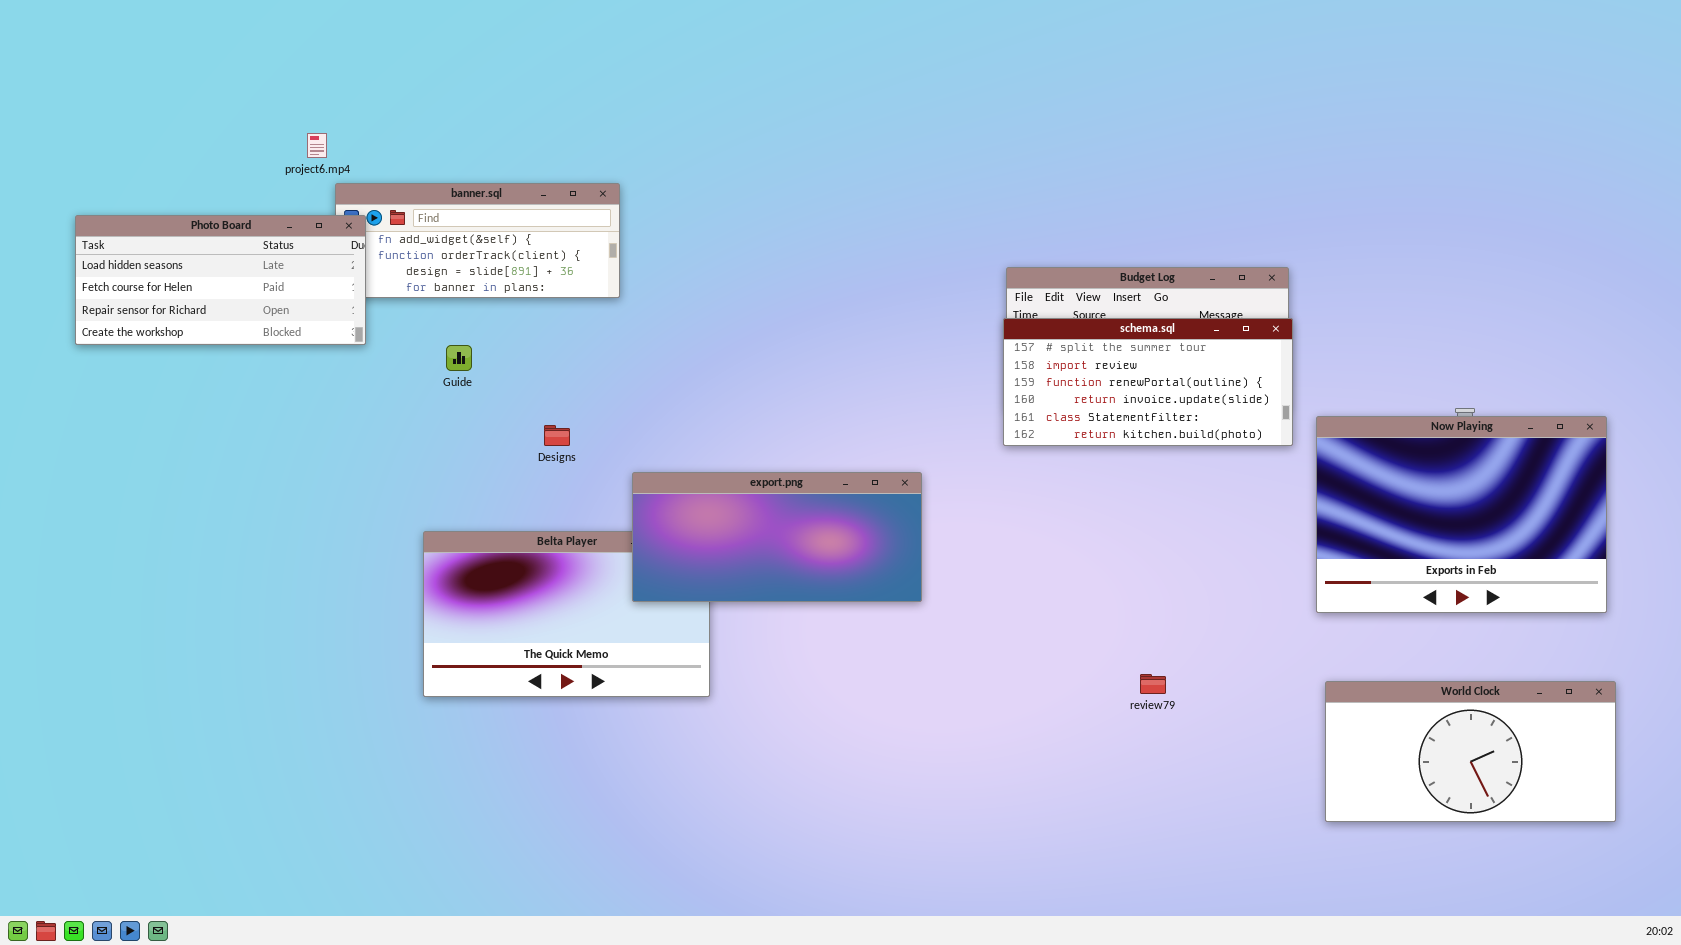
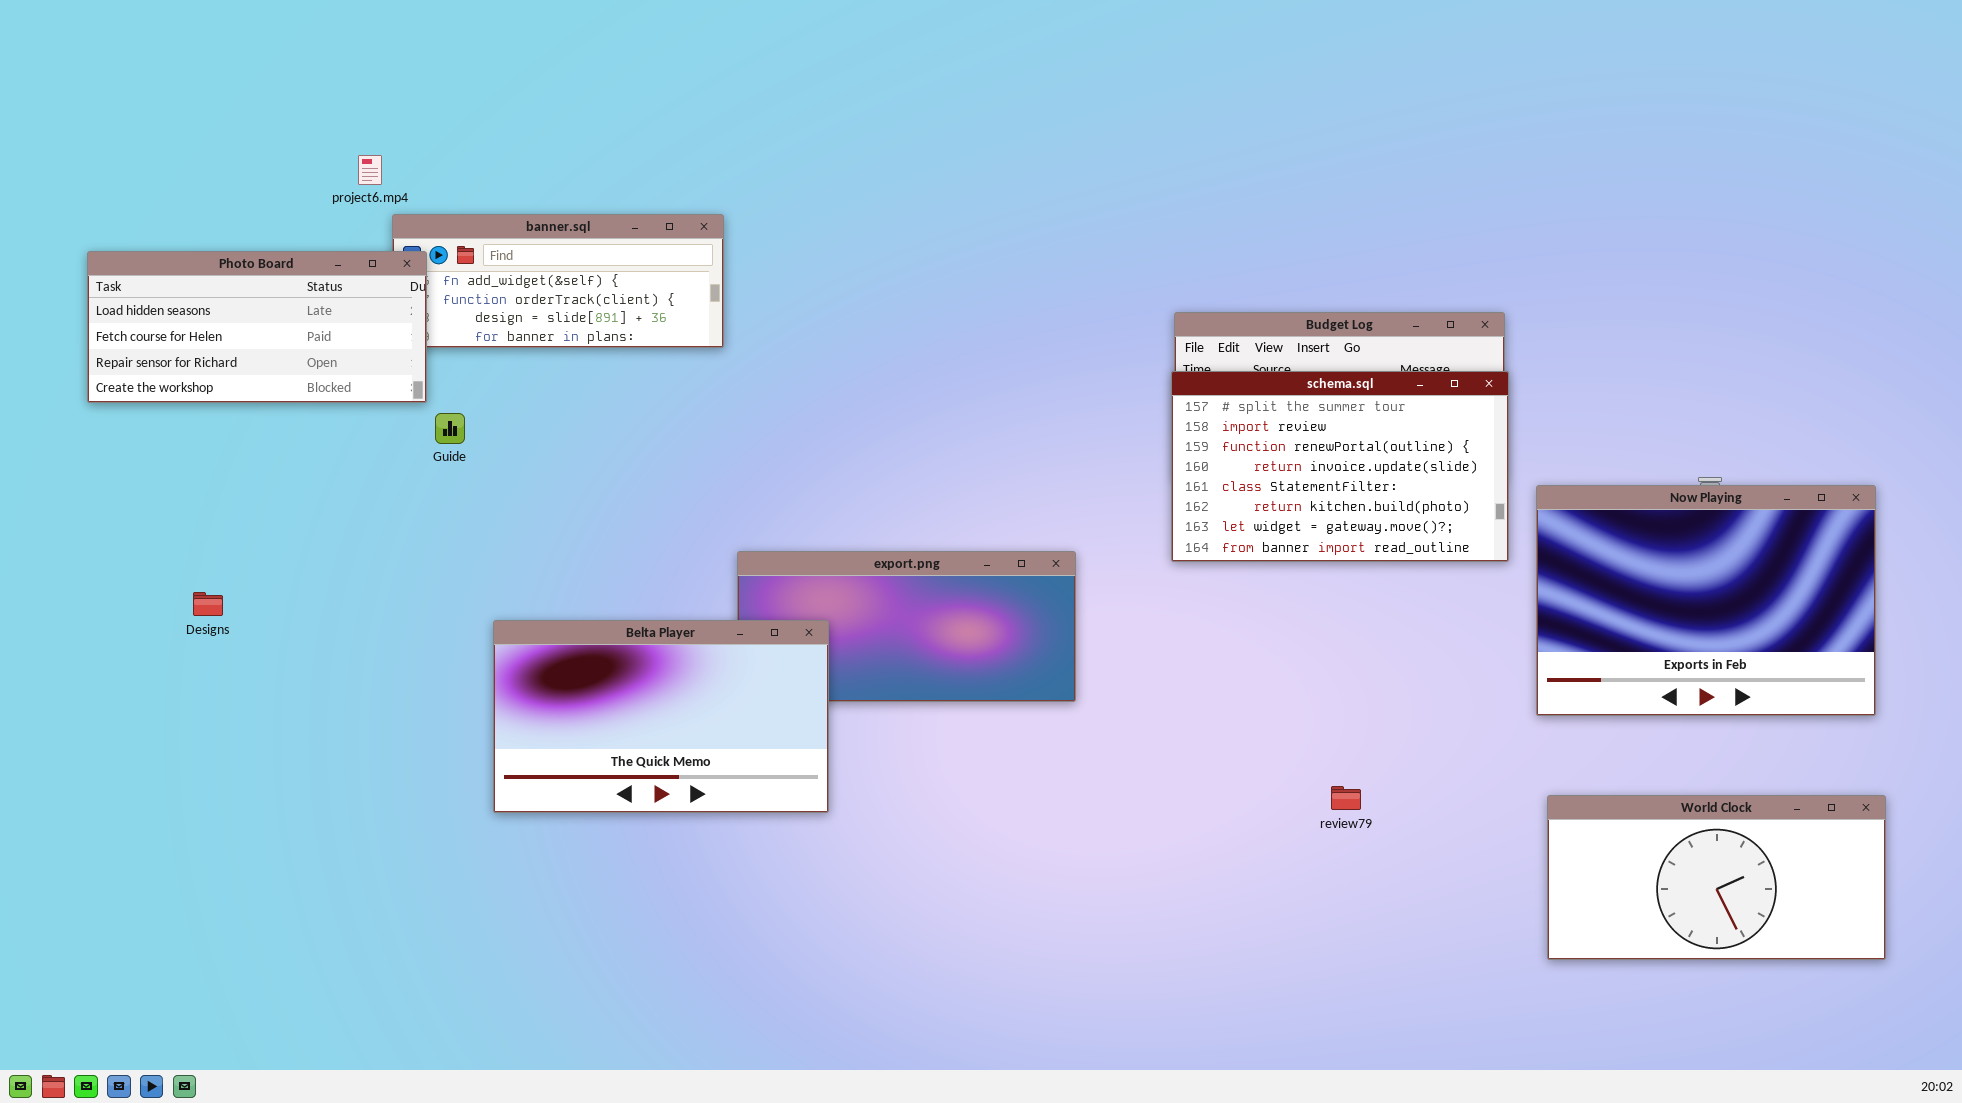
schema.sql: [1003,318,1293,446] -> [1171,371,1509,562], resized
Guide: [446,345,472,371] -> [435,413,465,444], moved
Designs: [544,425,570,446] -> [193,592,223,616], moved
Belta Player: [423,531,710,697] -> [493,620,829,813], raised

